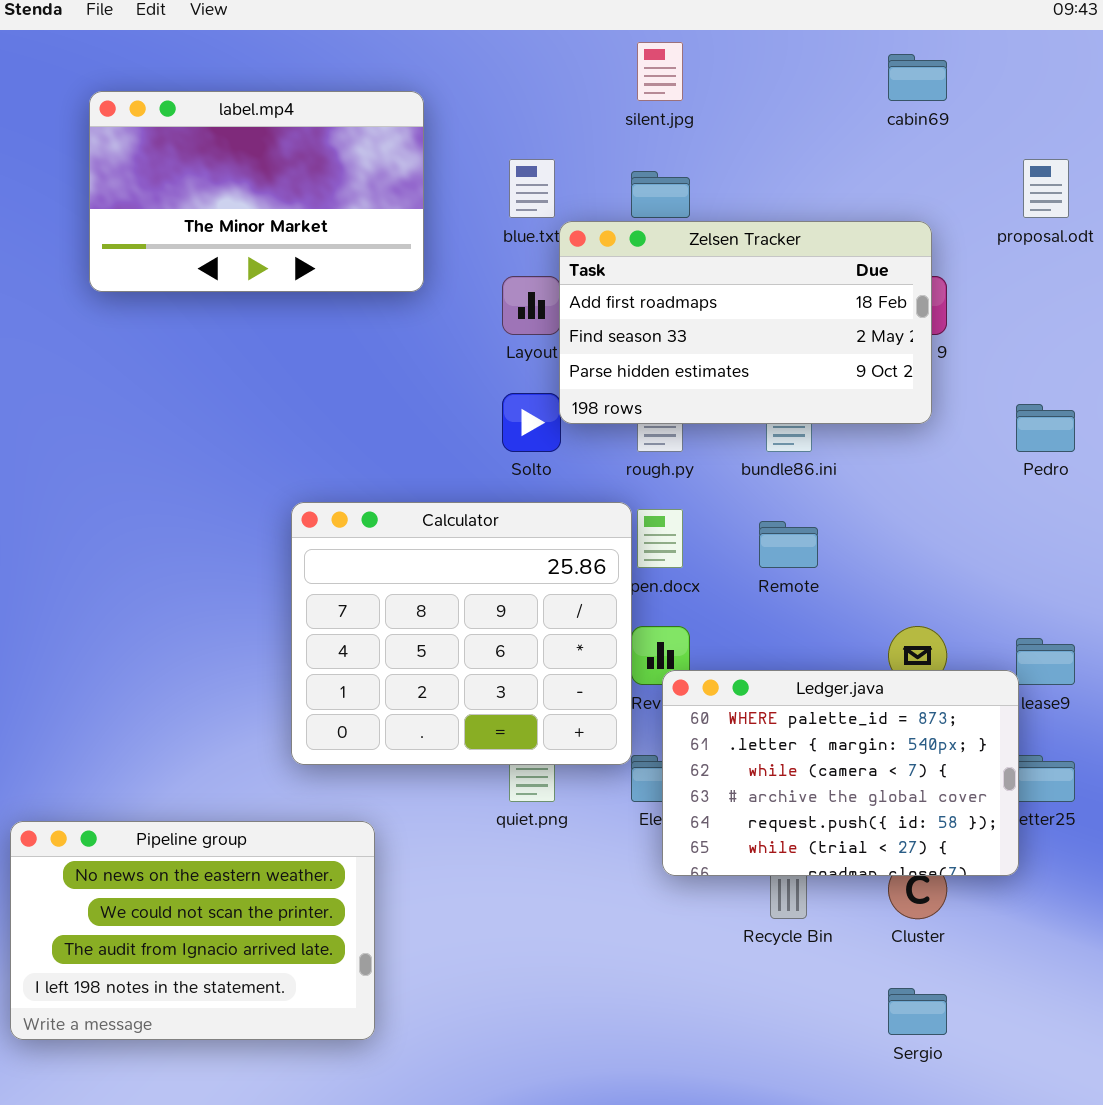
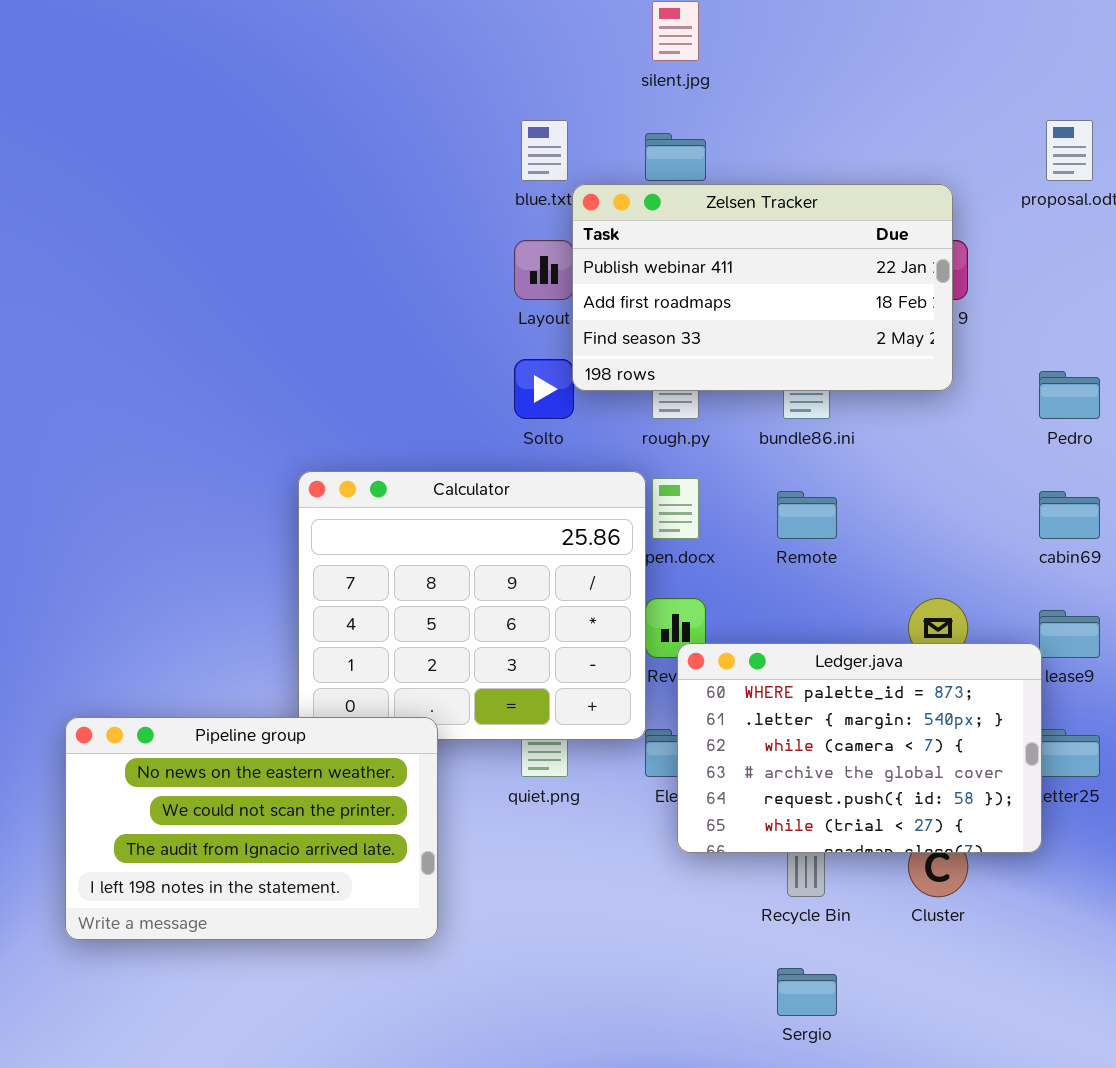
cabin69: [888,54,947,101] -> [1039,491,1100,539], moved
label.mp4: [89,91,424,292] -> none, closed
Zelsen Tracker: [559,221,932,424] -> [572,184,953,391], scrolled up 1 row
Pipeline group: [10,821,375,1040] -> [65,717,438,940], moved
Sergio: [888,988,947,1035] -> [777,968,837,1016], moved

